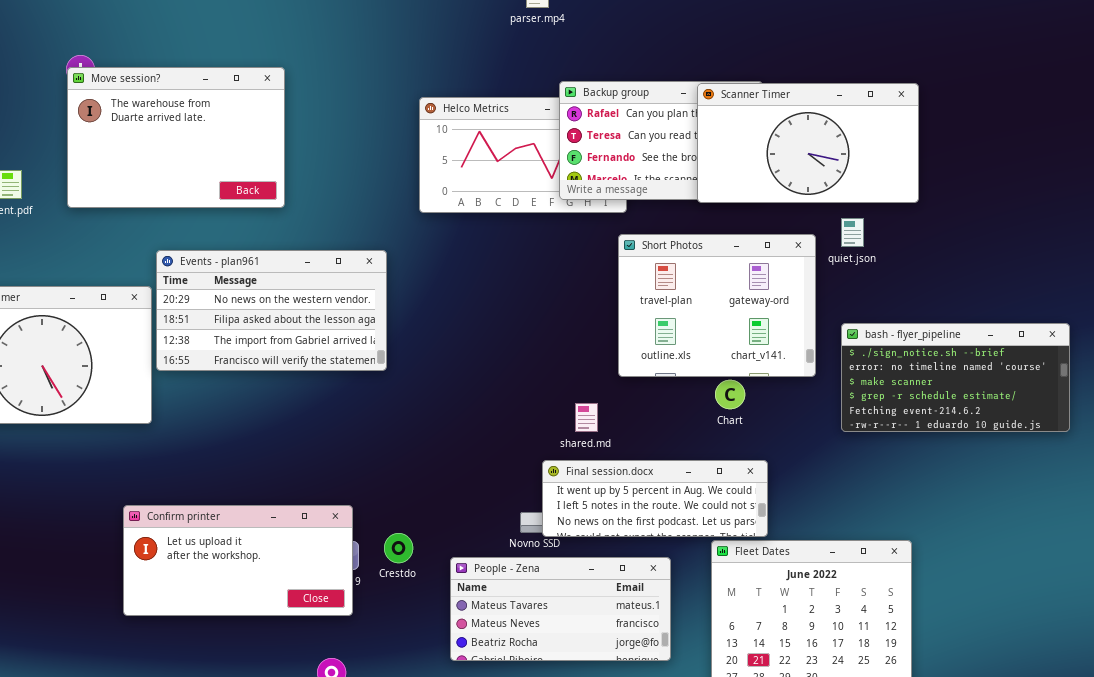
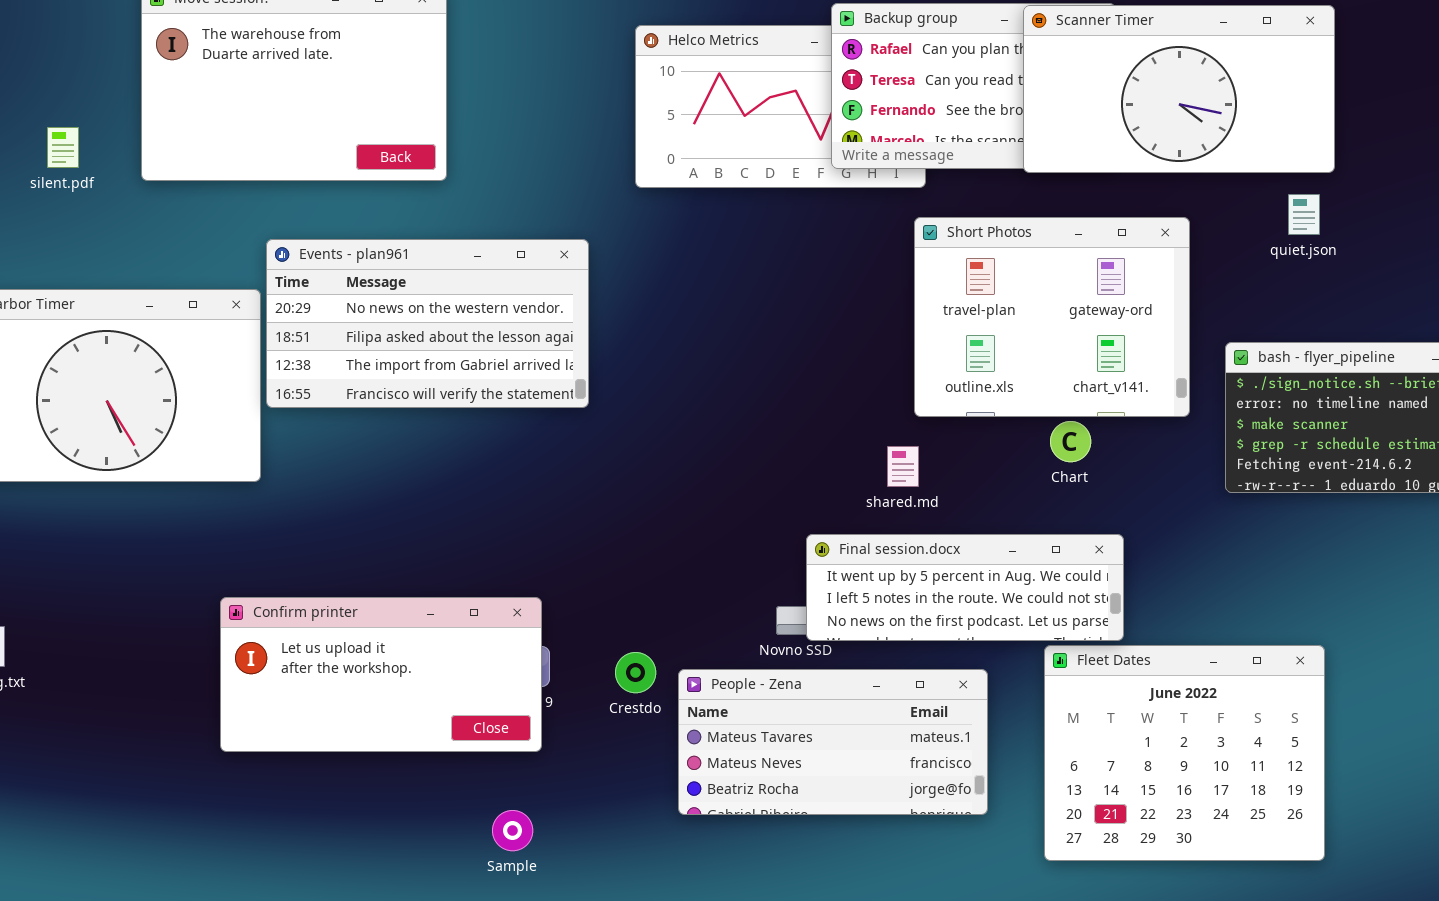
quiet.json: [841,218,864,247] -> [1288,194,1320,235], moved
shared.md: [575,403,598,432] -> [887,446,919,487], moved
Crestdo: [384,533,413,563] -> [615,652,656,693], moved

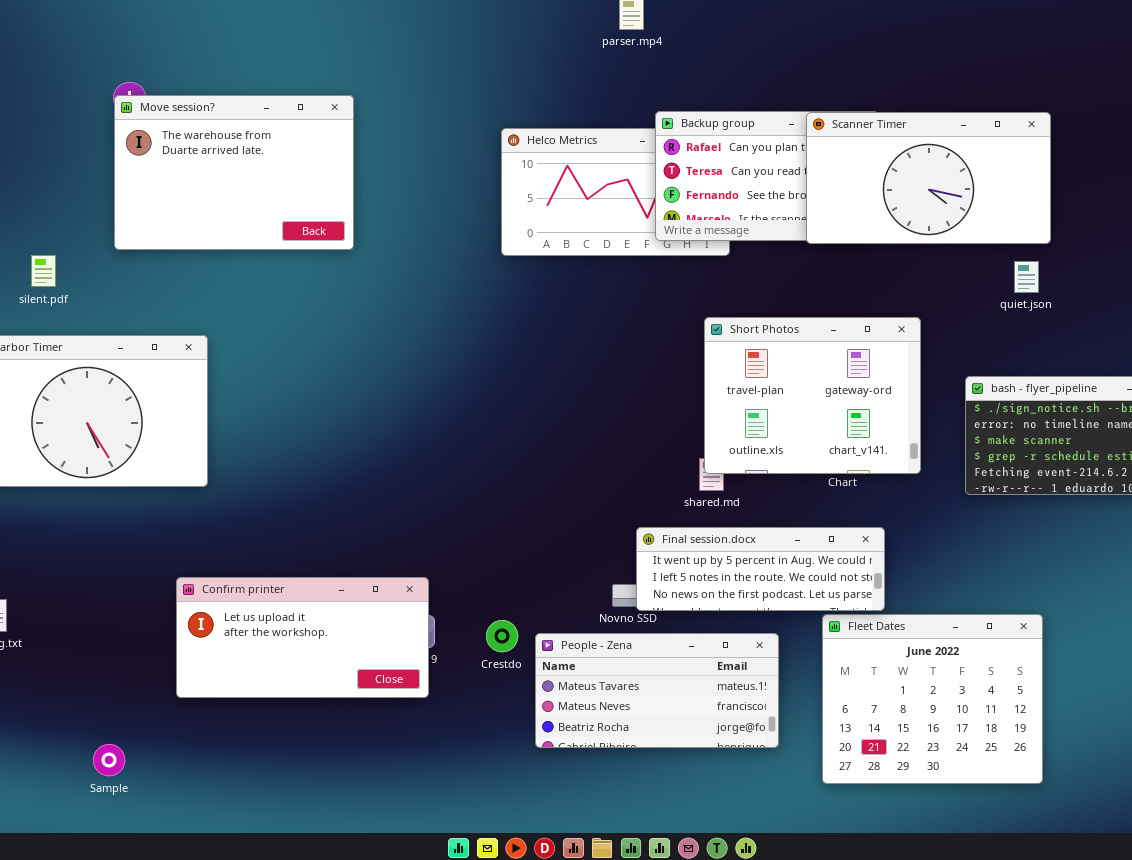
silent.pdf: [47,127,79,168] -> [31,255,56,287], moved
Short Photos: [914,217,1190,417] -> [704,317,921,474], moved
Events - plan961: [266,239,589,408] -> none, closed
Sample: [492,810,533,851] -> [93,744,125,776], moved

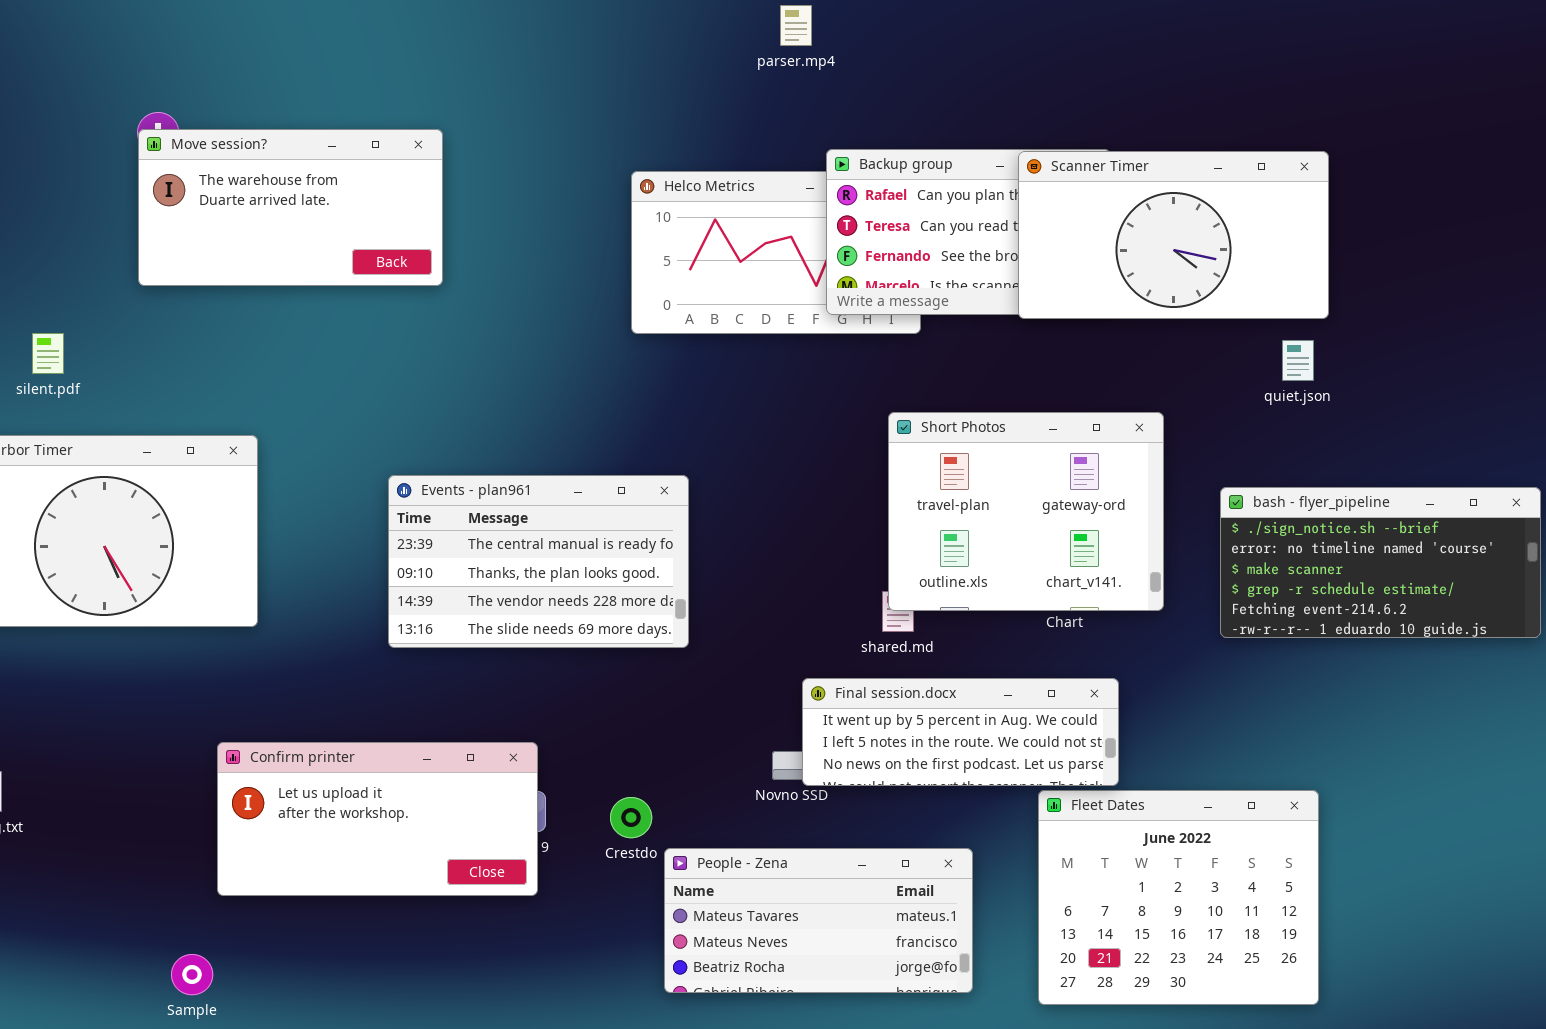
Move session?: [114,95,354,250] -> [138,129,443,286], resized
Events - plan961: none -> [388,475,689,648], opened
People - Zena: [535,633,779,748] -> [664,848,973,993], moved
Sample: [93,744,125,776] -> [171,954,213,995], moved

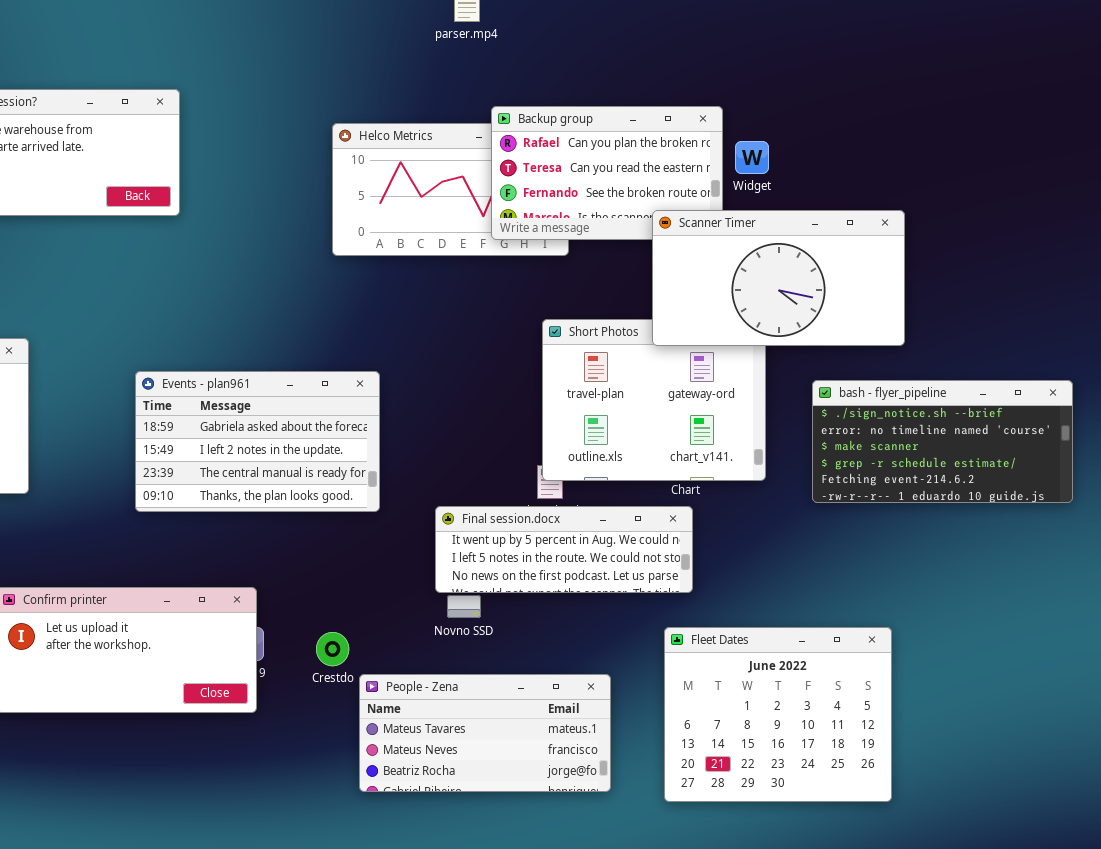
Scanner Timer: [1018,151,1329,319] -> [652,210,905,346], moved
Events - plan961: [388,475,689,648] -> [135,371,380,512], scrolled up 2 rows
Final session.docx: [802,678,1119,786] -> [435,506,693,593], moved

